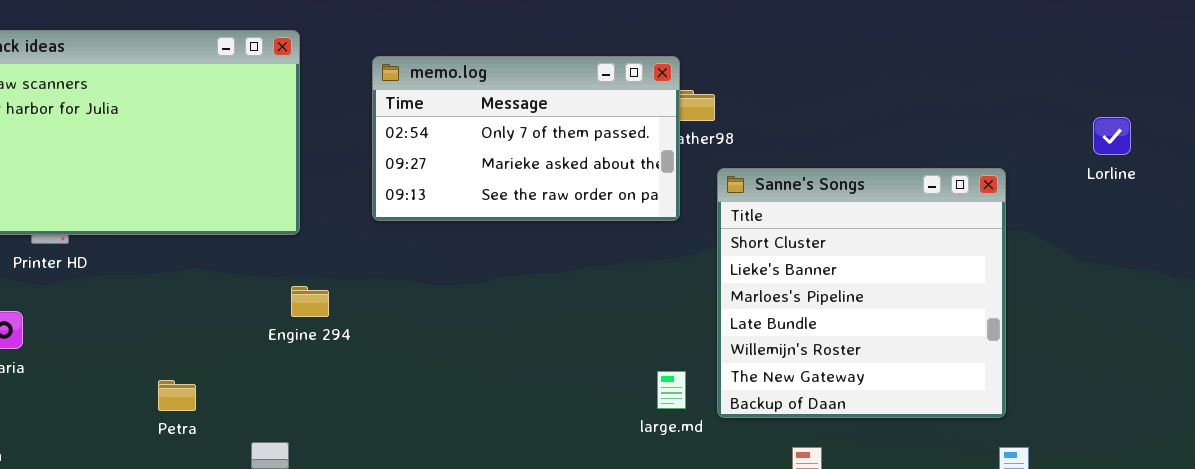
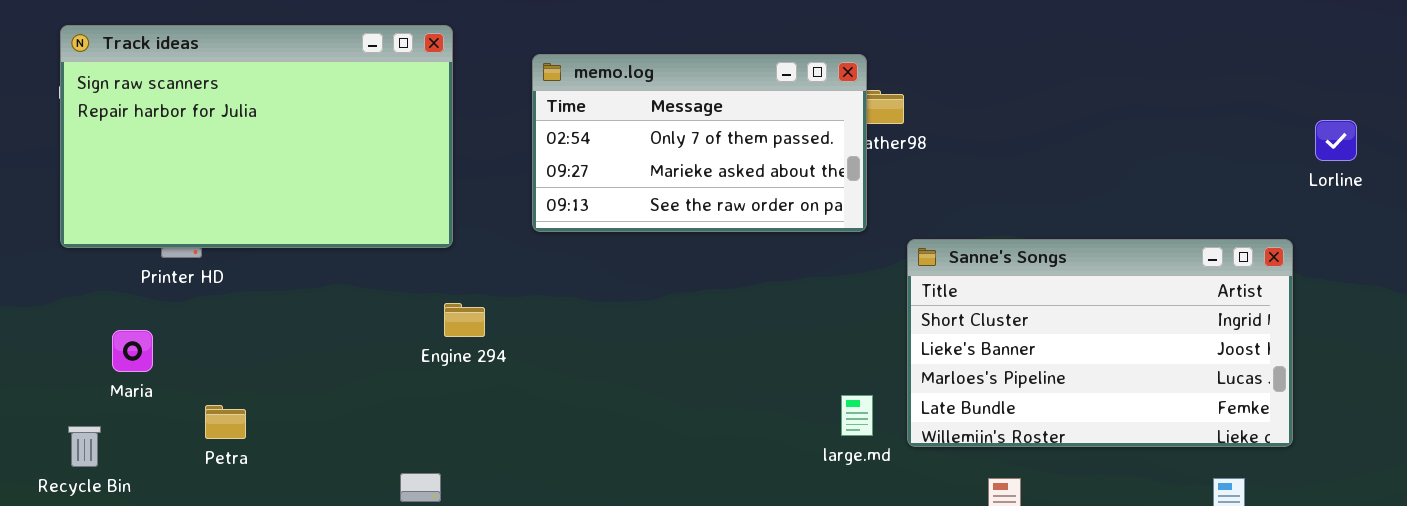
Sanne's Songs: [717,168,1006,418] -> [907,239,1293,447], resized
Petra: [158,380,196,411] -> [205,405,246,439], moved

